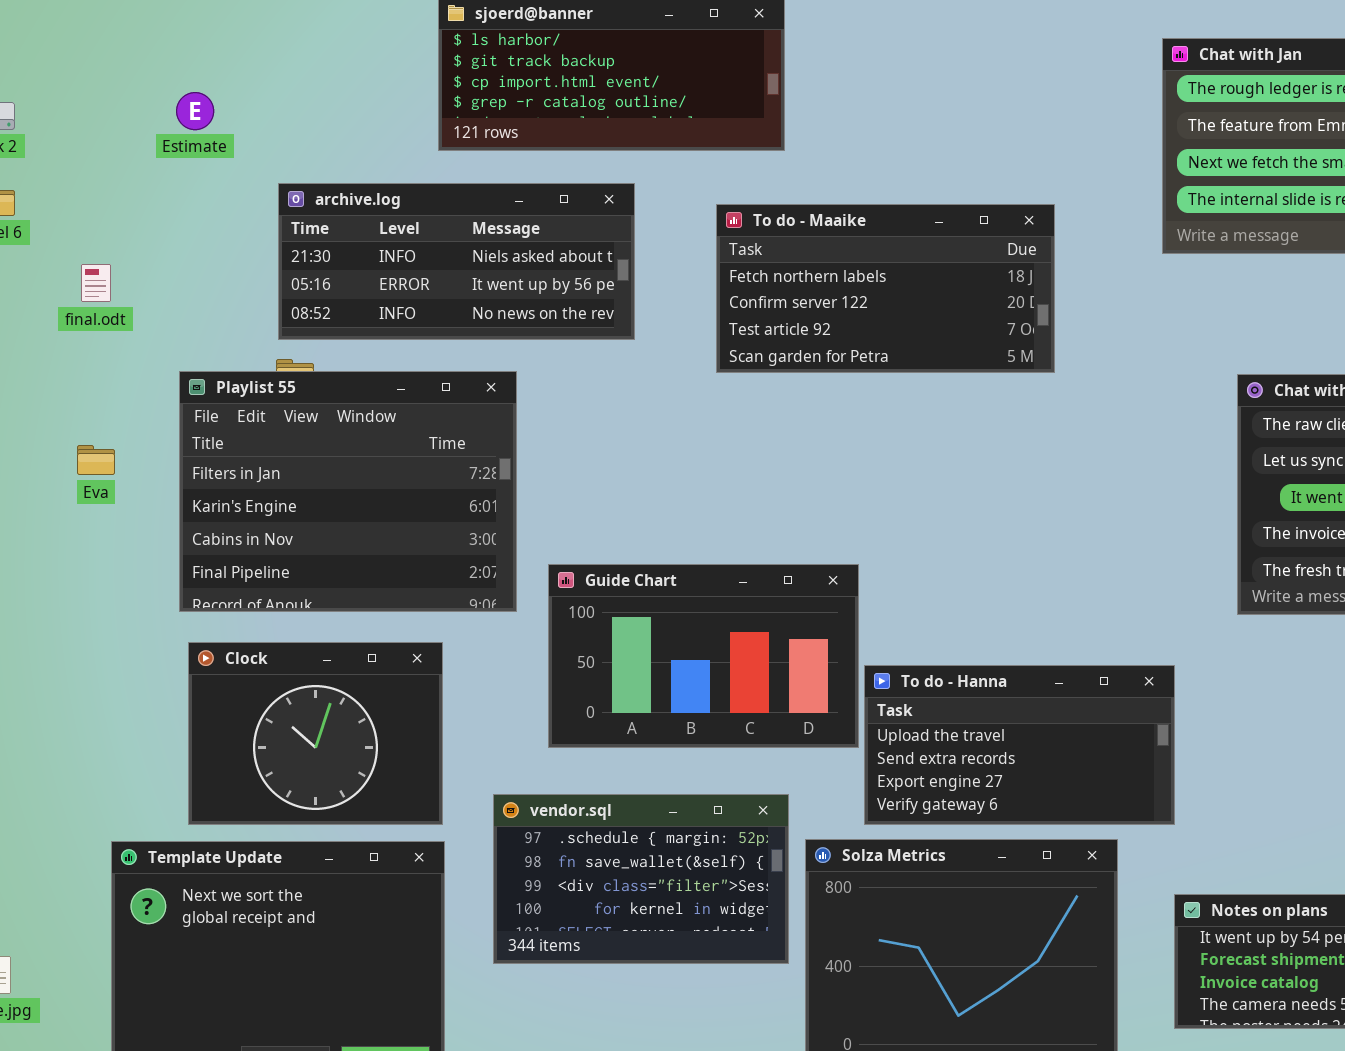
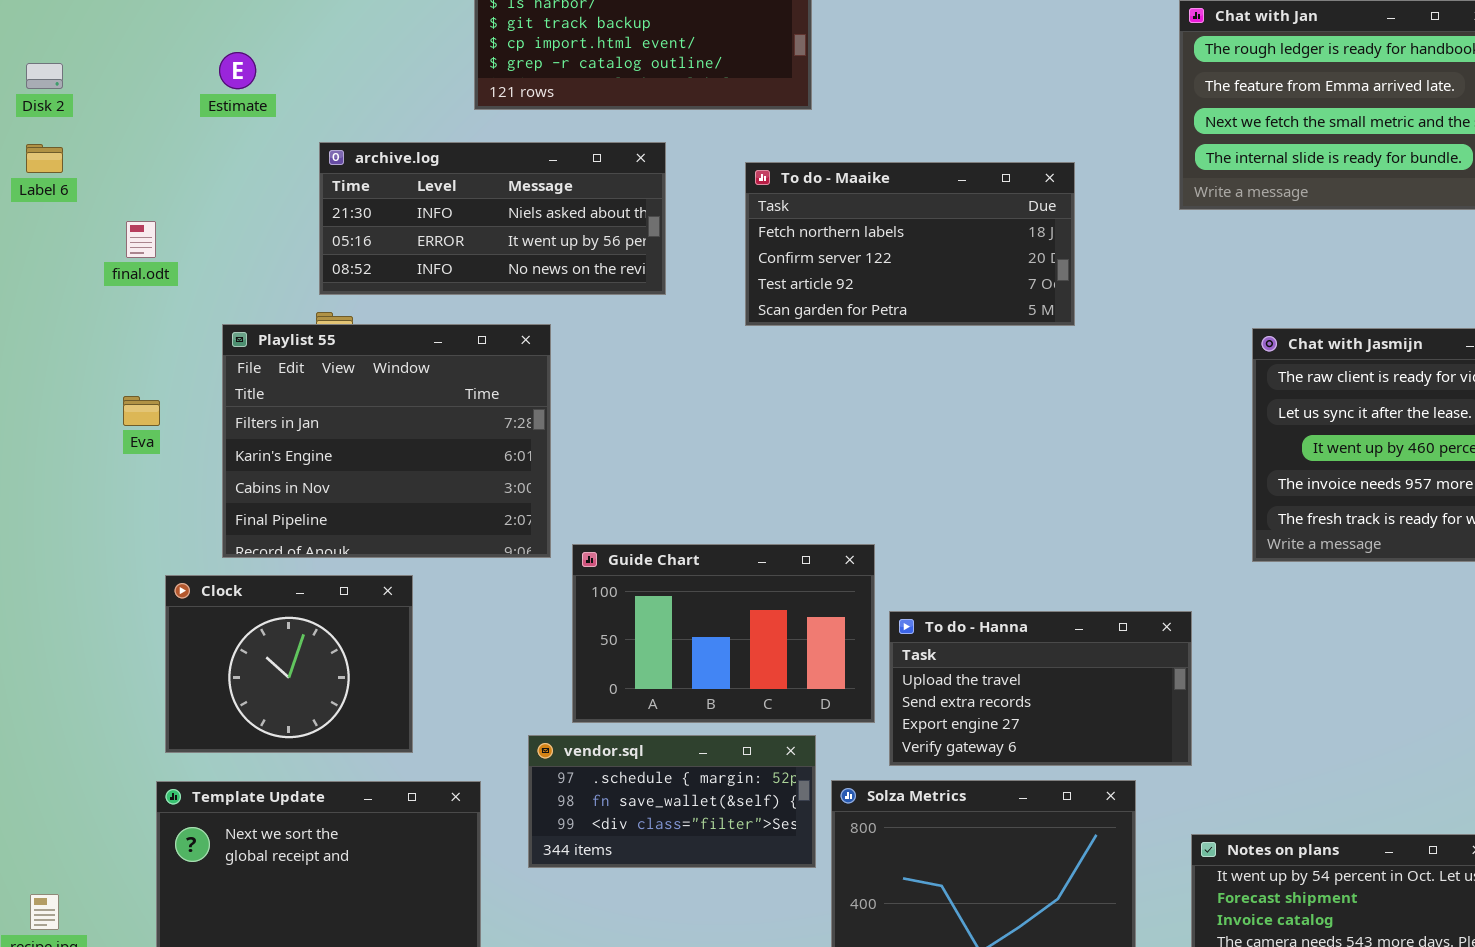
Guide Chart: [548,564,859,748] -> [572,544,875,723], moved
Clock: [188,642,443,825] -> [165,575,413,753], moved
vendor.sql: [493,794,789,964] -> [528,735,816,868], resized

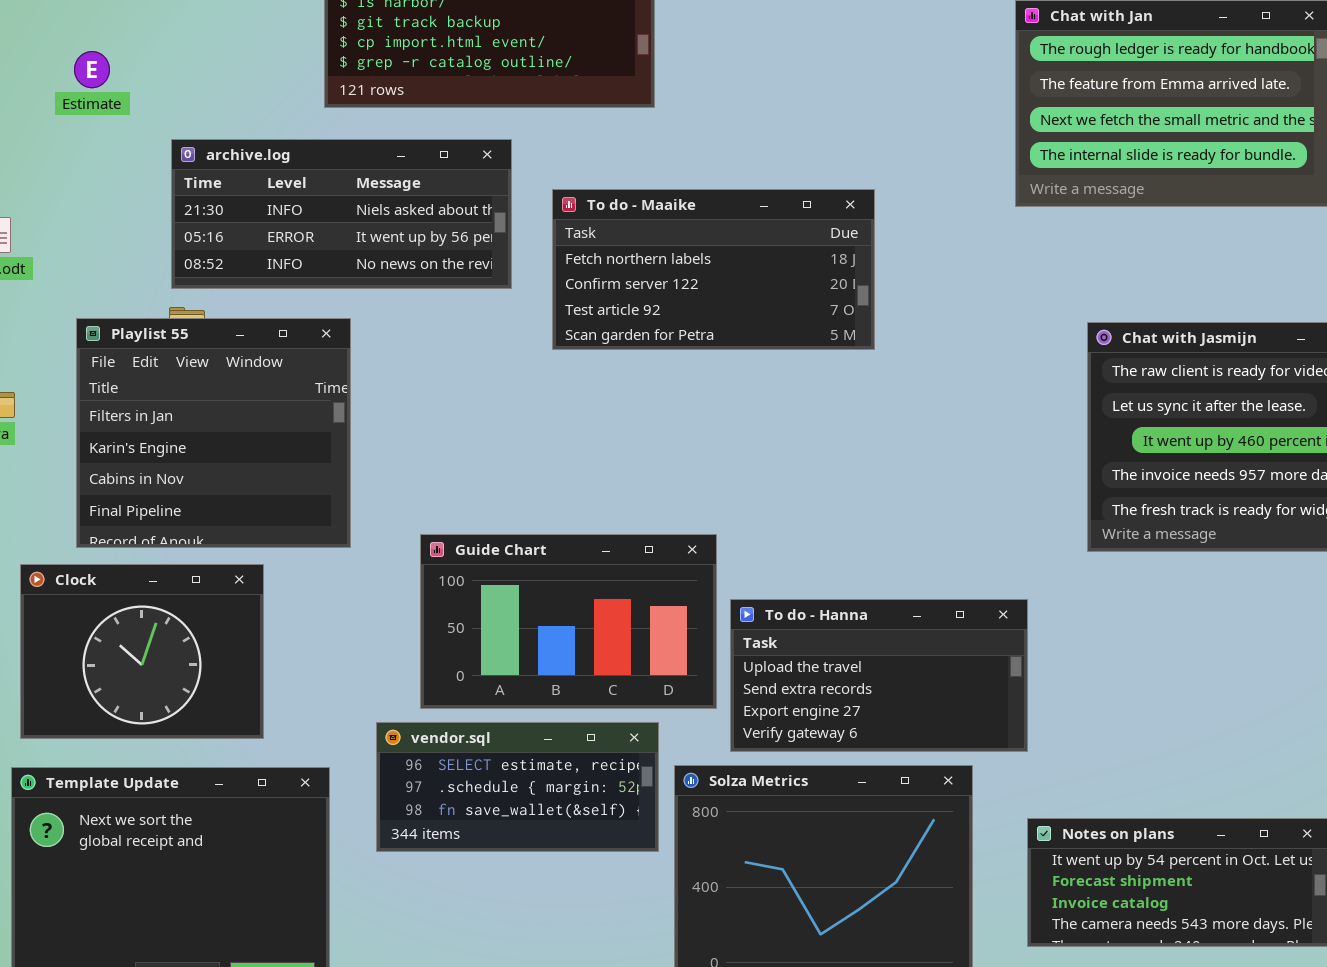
To do - Maaike: [745,162,1075,326] -> [552,189,875,350], moved
Playlist 55: [222,324,551,558] -> [76,318,351,548], resized
vendor.sql: [528,735,816,868] -> [376,722,659,852], scrolled up 1 row

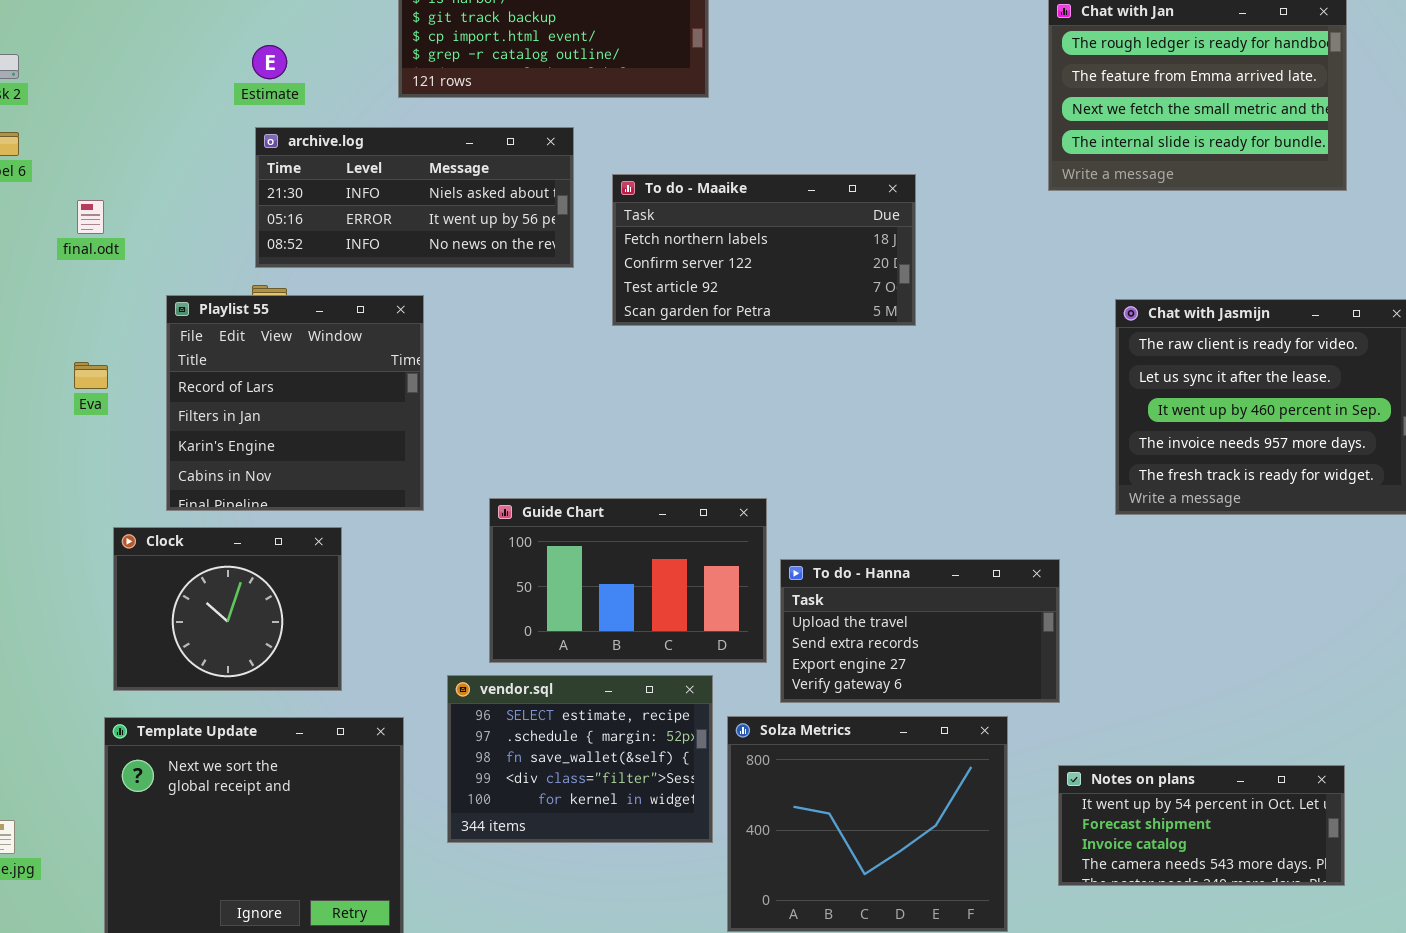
Estimate: [74,51,110,88] -> [252,45,287,79], moved
Playlist 55: [76,318,351,548] -> [166,295,424,511], scrolled up 1 row
vendor.sql: [376,722,659,852] -> [447,675,713,843], resized

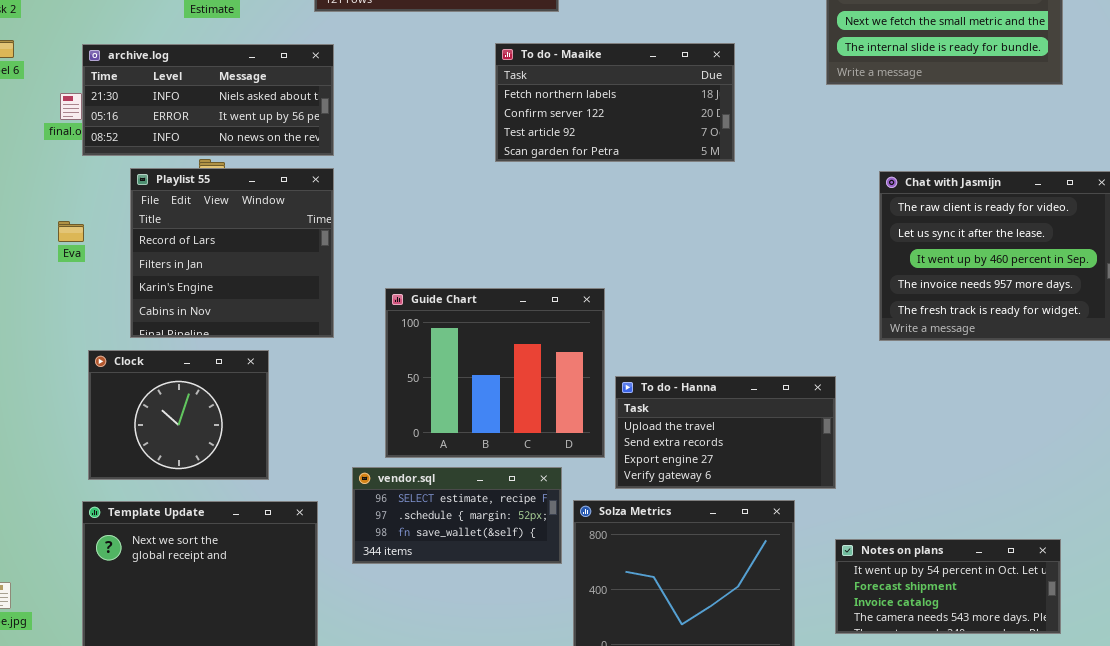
archive.log: [255,127,574,268] -> [82,44,334,156], moved
To do - Maaike: [612,174,916,326] -> [495,43,735,162], moved
Guide Chart: [489,498,767,663] -> [385,288,605,458], resized
vendor.sql: [447,675,713,843] -> [352,467,562,564], resized

